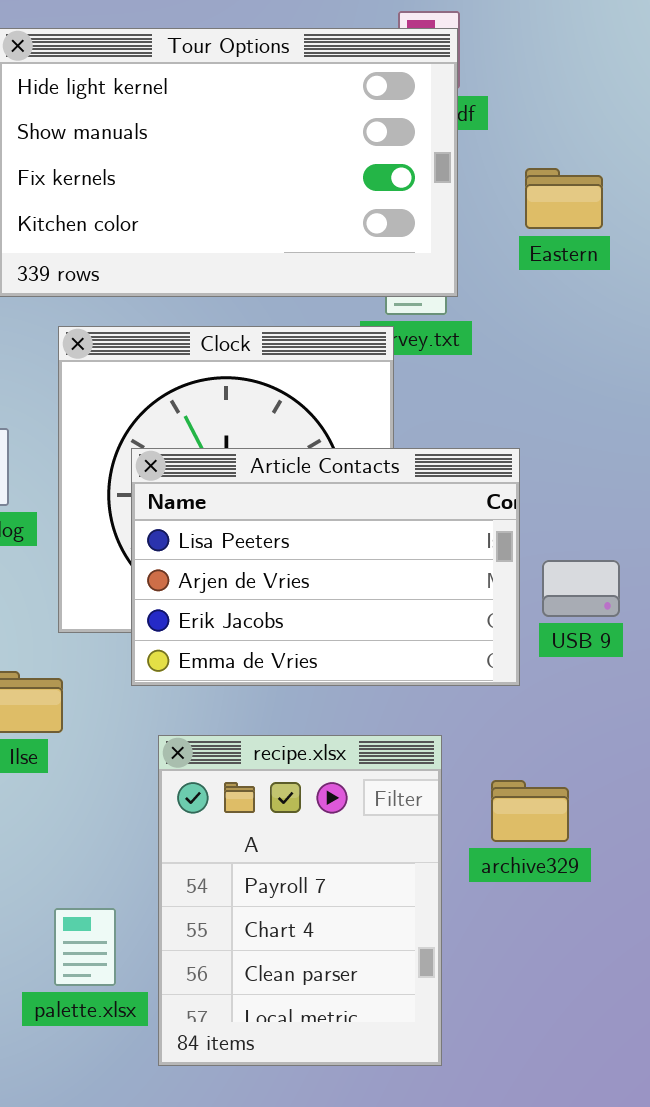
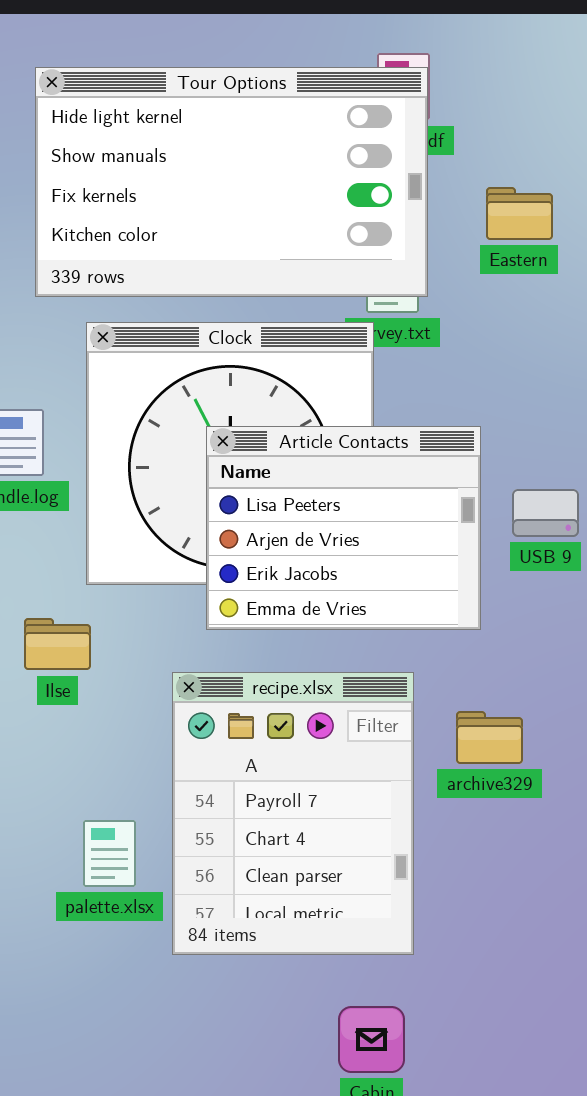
Article Contacts: [131,448,520,686] -> [206,426,481,630], resized
USB 9: [542,560,620,617] -> [512,489,579,537], moved

